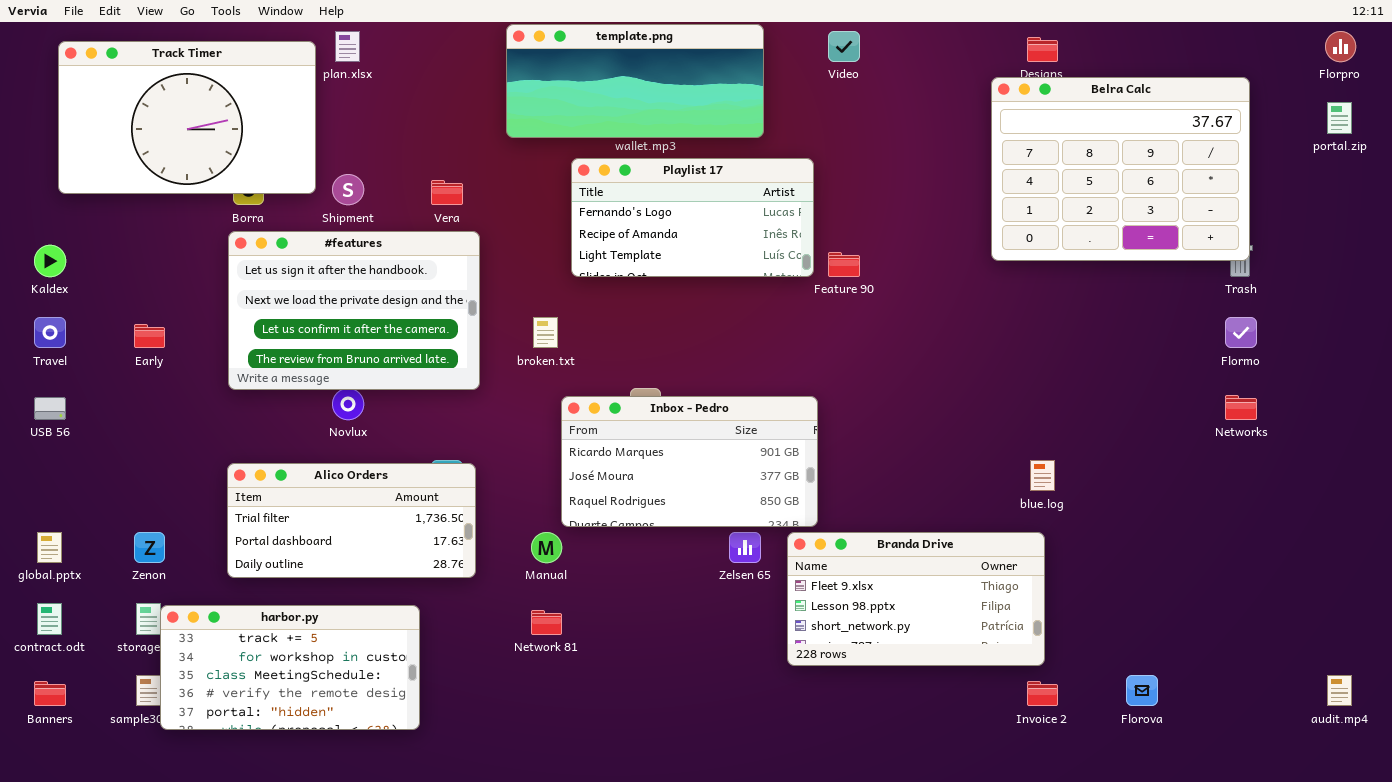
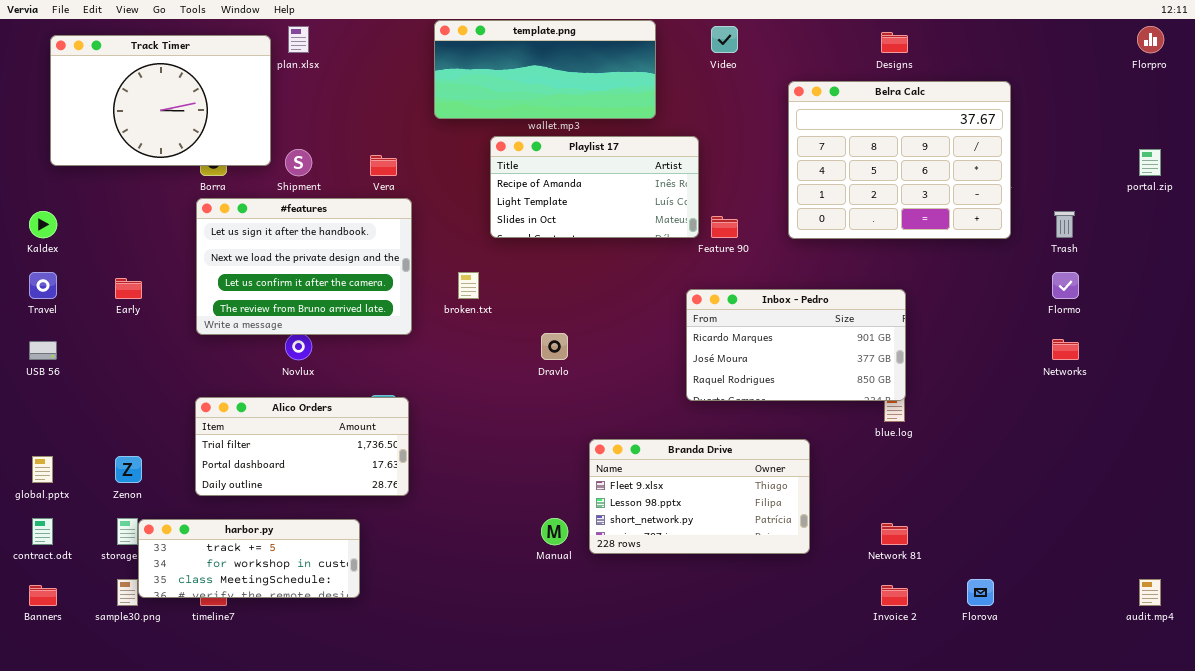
Belra Calc: [991,77,1250,261] -> [788,81,1011,239], moved
portal.zip: [1327,102,1352,134] -> [1139,149,1161,176], moved
Playlist 17: [571,158,814,277] -> [490,136,699,238], scrolled down 1 row
Inbox - Pedro: [561,396,818,527] -> [686,289,906,401], moved
Manual: [531,532,562,563] -> [541,518,568,545], moved
Branda Drive: [787,532,1045,666] -> [589,439,810,554], moved
harbor.py: [160,605,420,730] -> [138,519,360,598], resized
Network 81: [531,610,562,635] -> [881,523,908,545], moved

